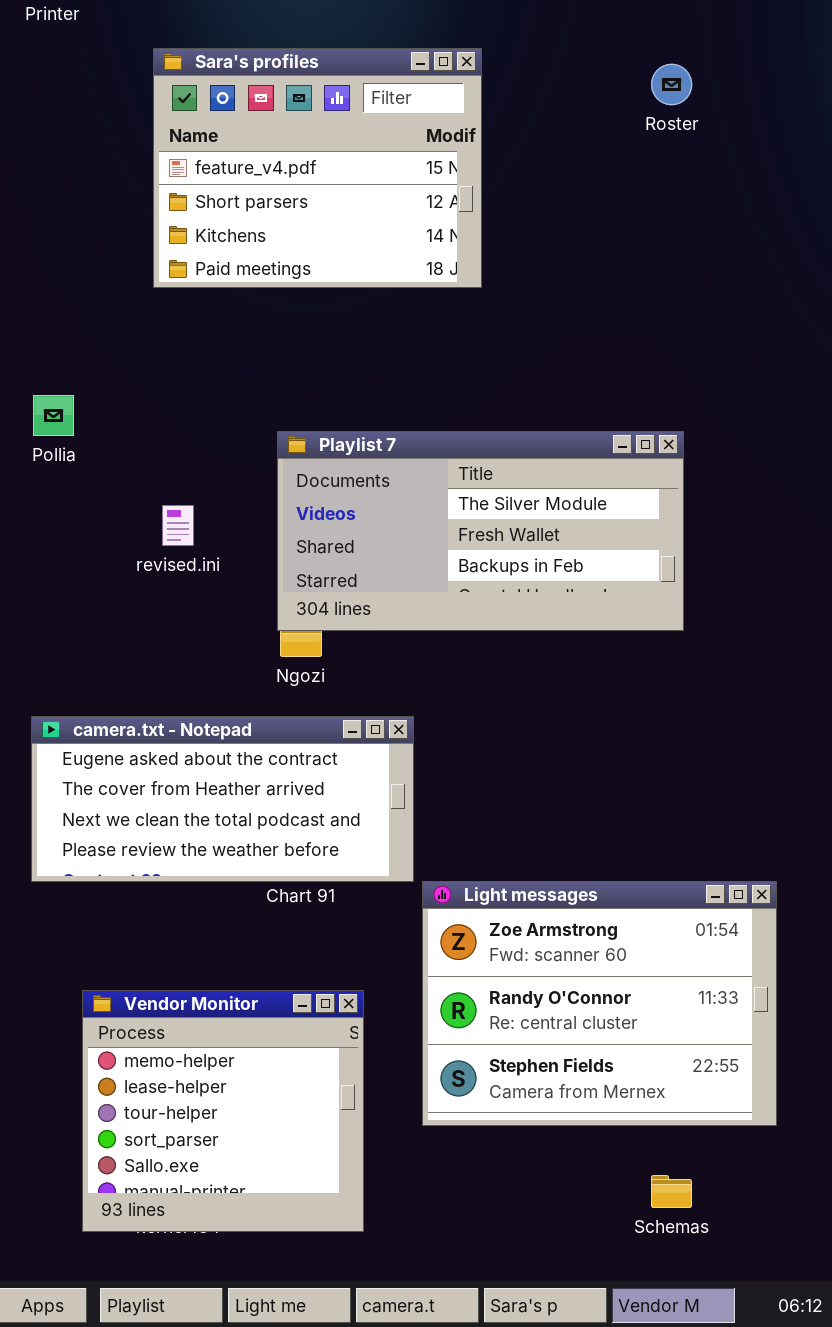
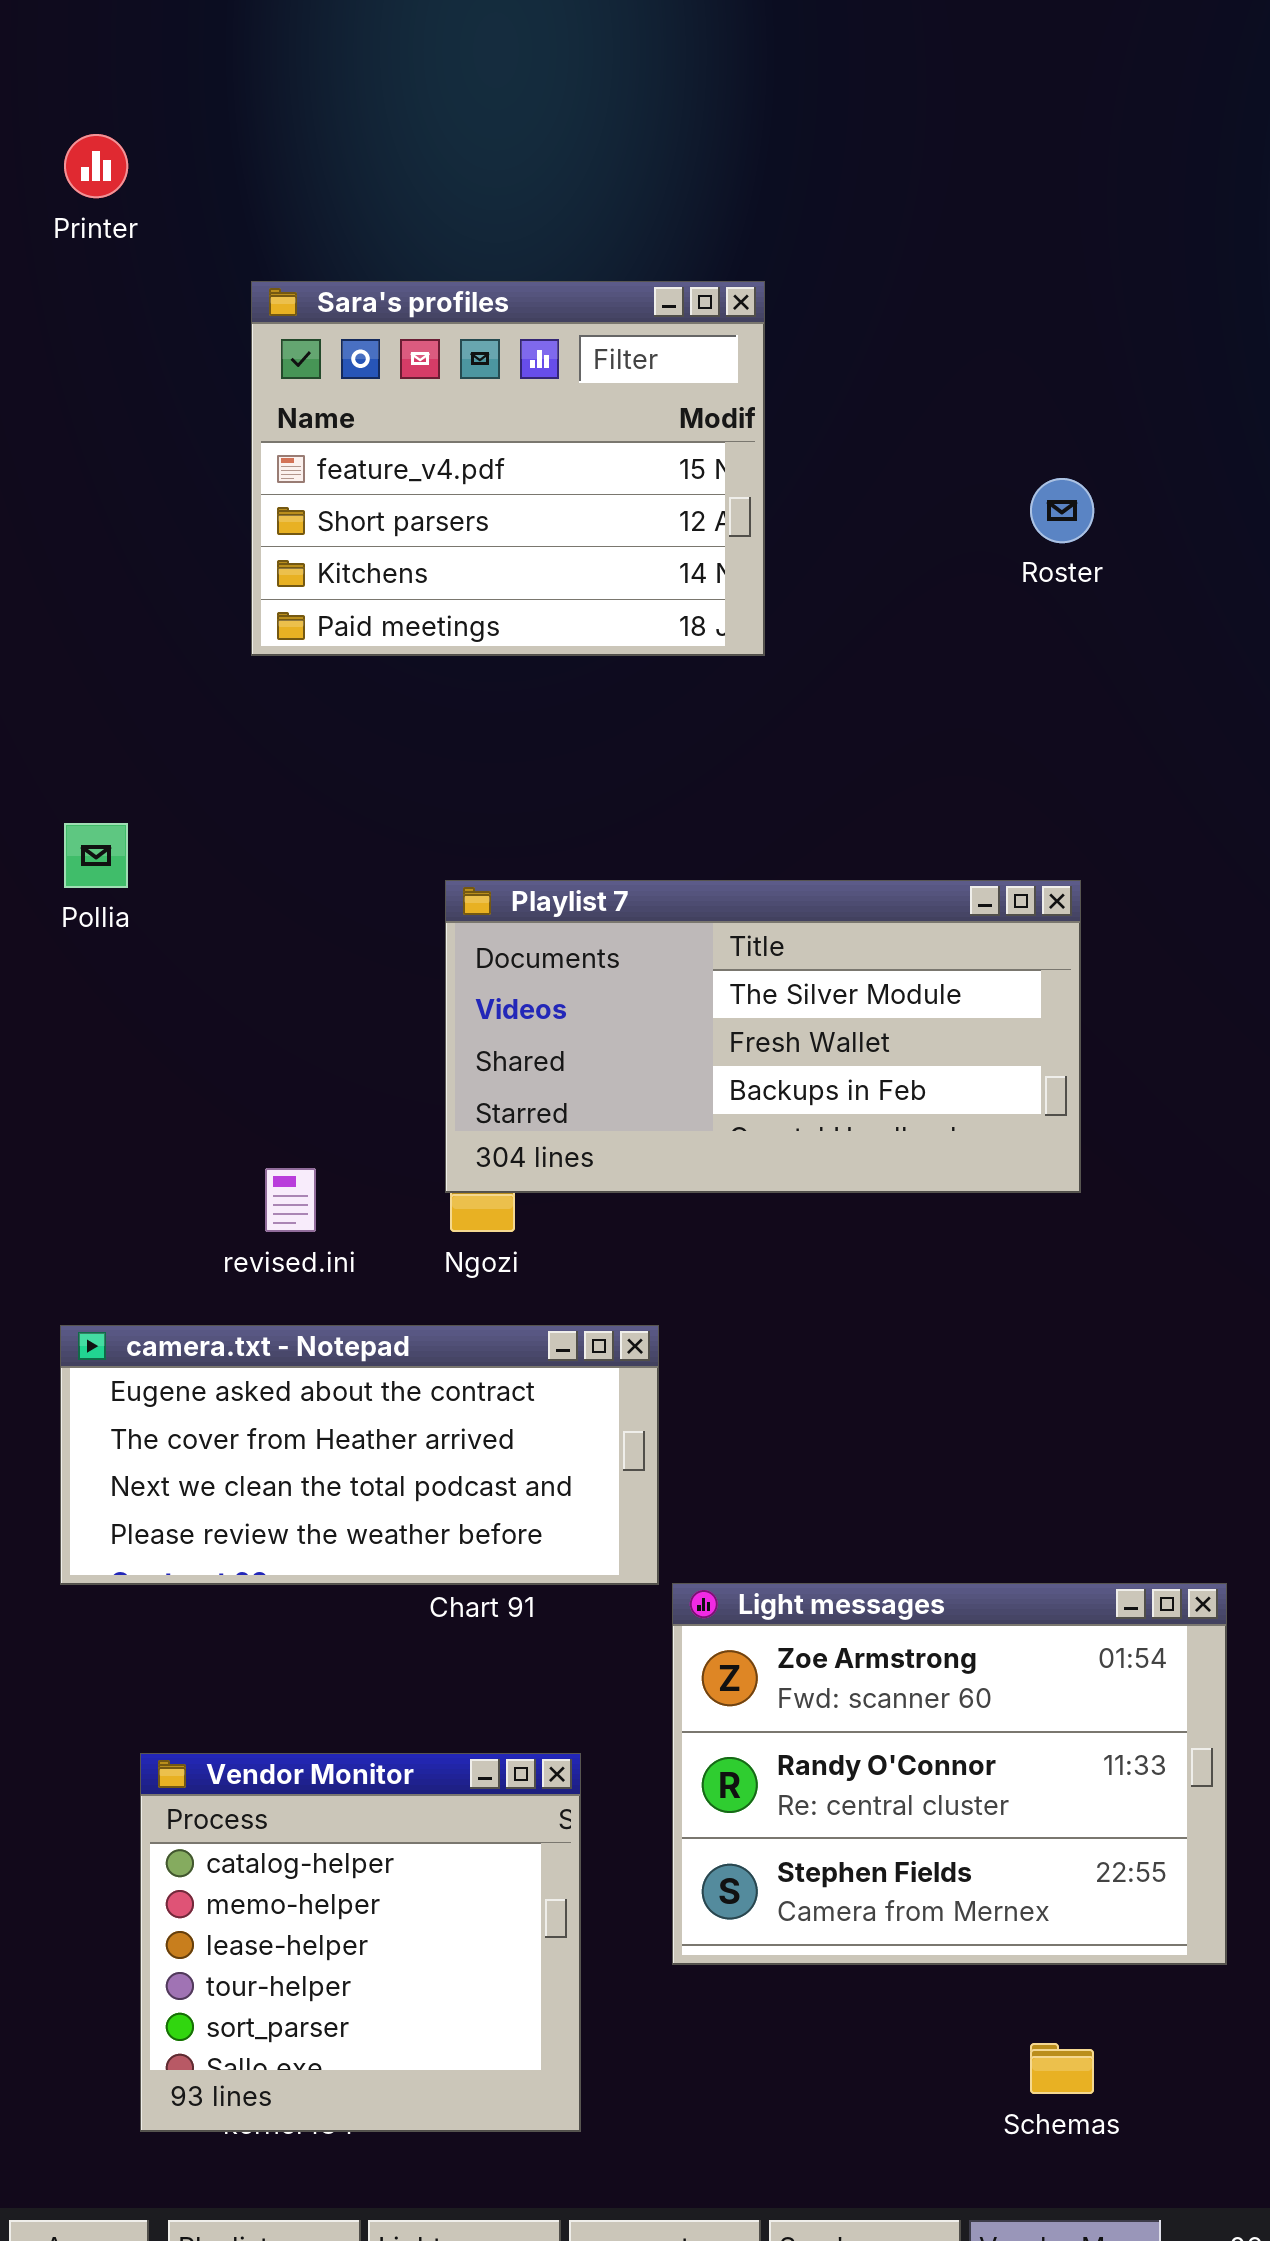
Roster: [651,64,692,105] -> [1030,478,1094,543], moved
revised.ini: [162,505,194,546] -> [265,1168,316,1232], moved
Vendor Monitor: [82,990,364,1232] -> [140,1753,581,2132], scrolled up 1 row

